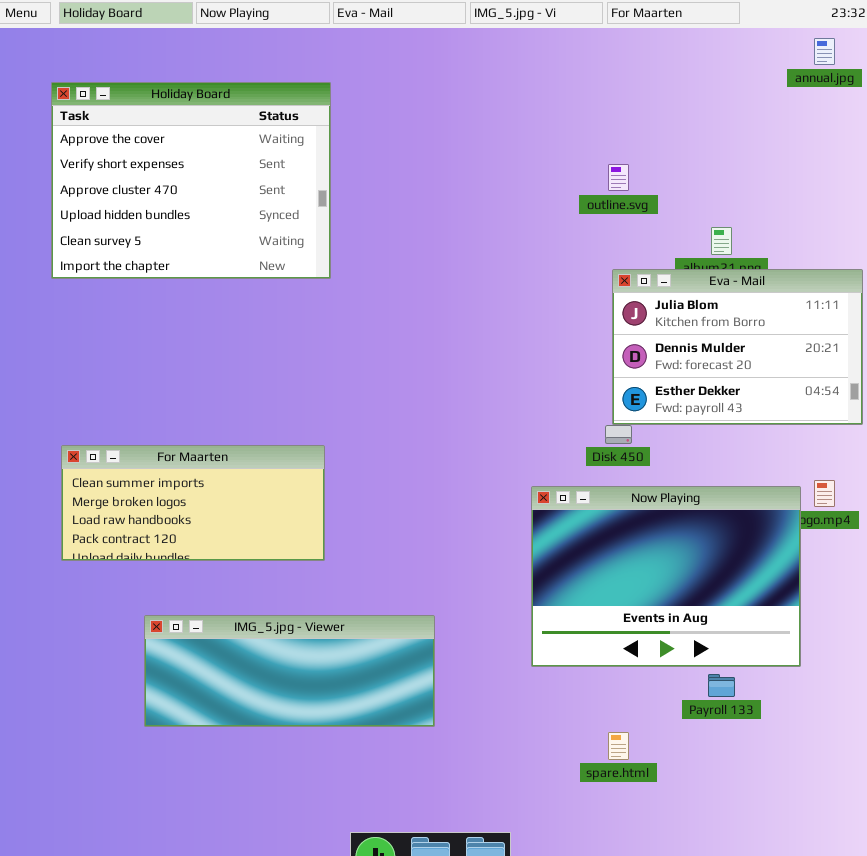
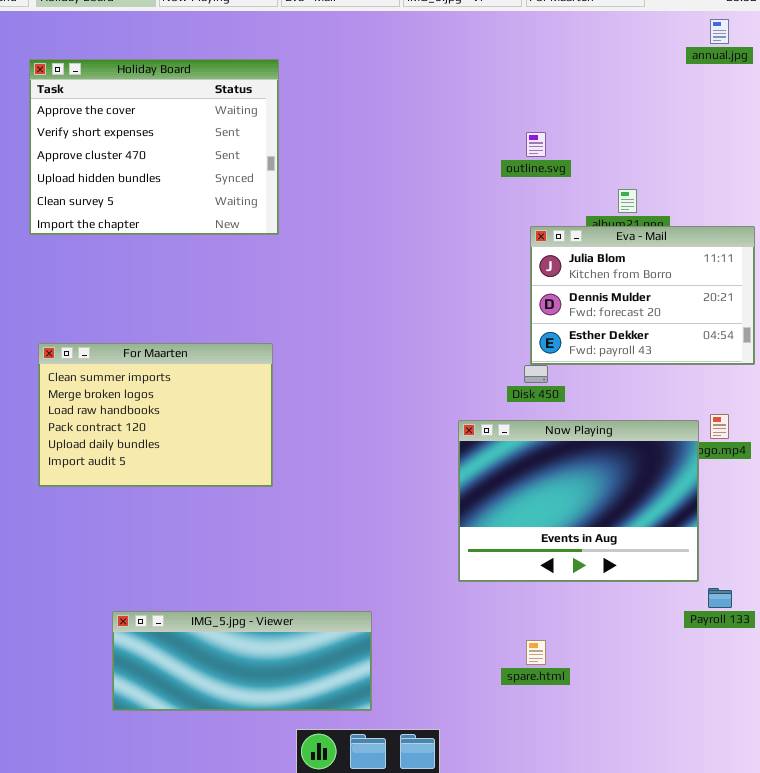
For Maarten: [61,445,325,561] -> [38,343,273,487], resized
IMG_5.jpg - Viewer: [144,615,435,727] -> [112,611,372,711], moved
Payroll 133: [708,674,735,697] -> [708,588,732,608], moved

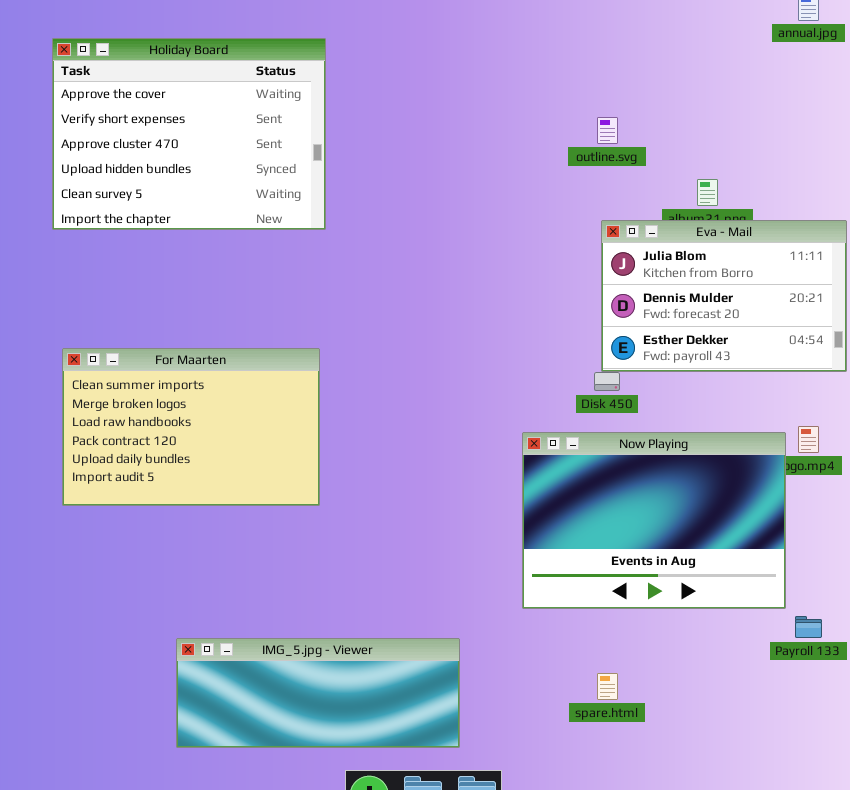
IMG_5.jpg - Viewer: [112,611,372,711] -> [176,638,460,748], moved

